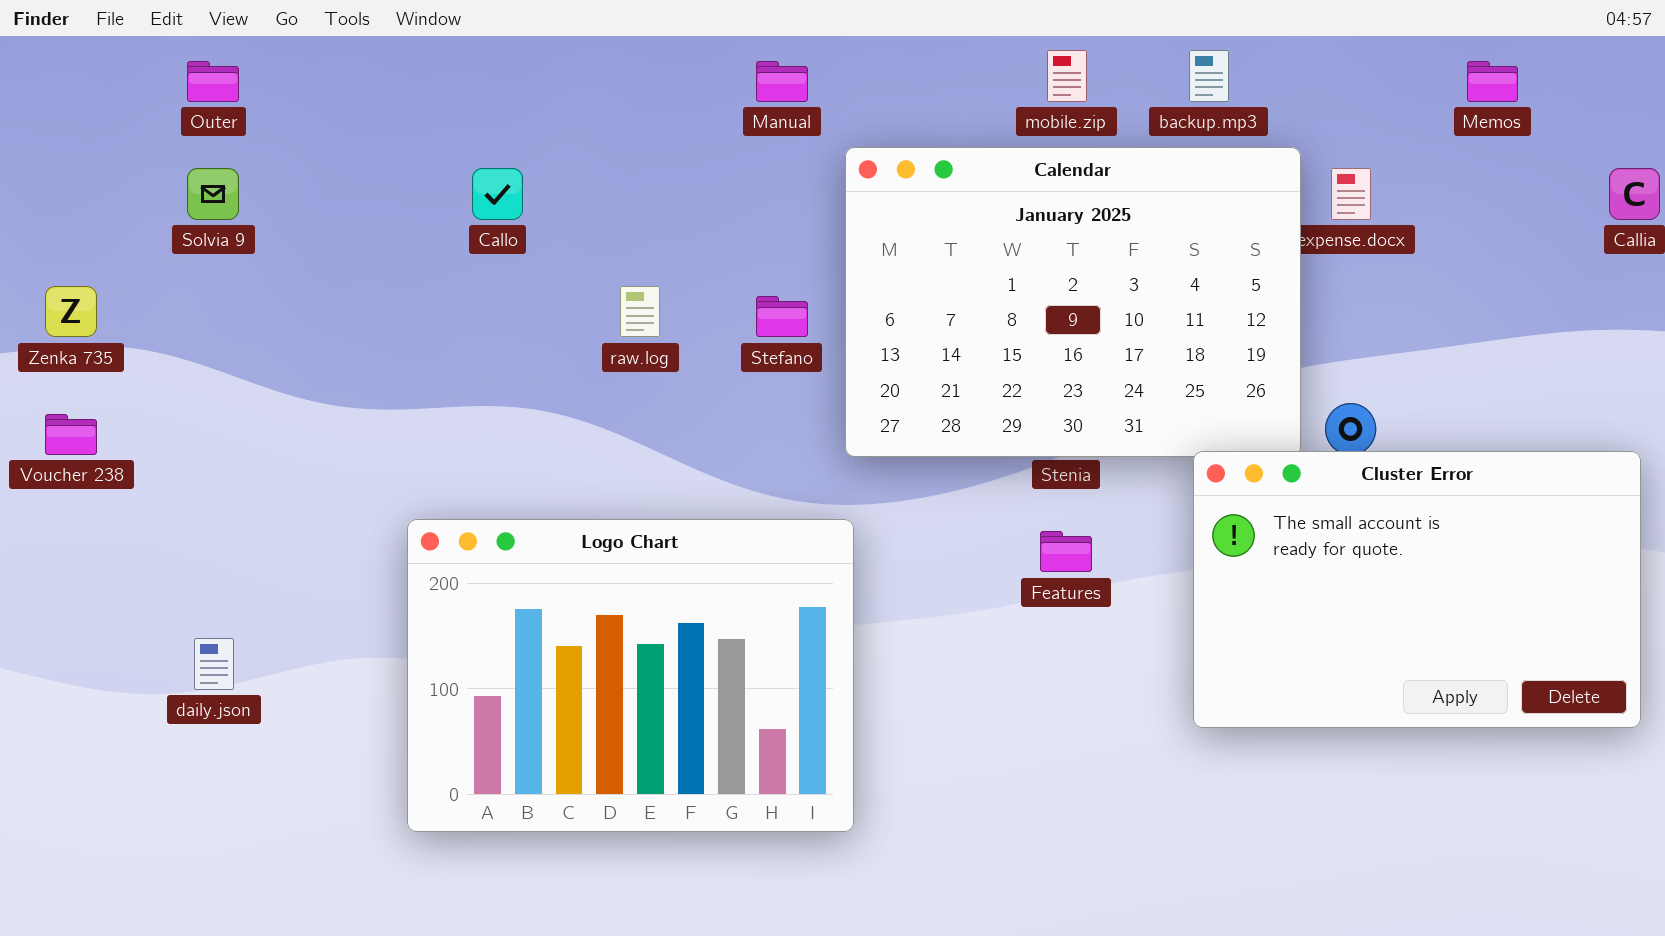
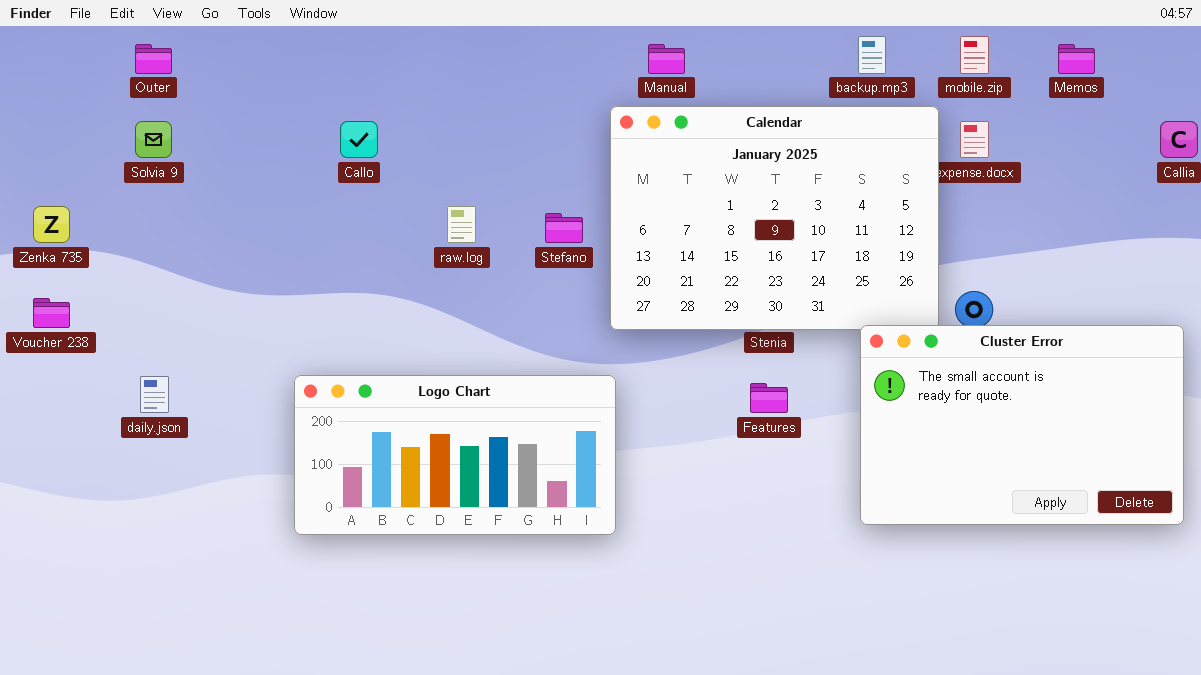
mobile.zip: [1047,50,1087,102] -> [960,36,989,74], moved
Manual: [756,61,808,102] -> [648,44,685,74], moved
Logo Chart: [407,519,854,832] -> [294,375,616,535], resized
daily.json: [194,638,234,690] -> [140,376,169,413], moved

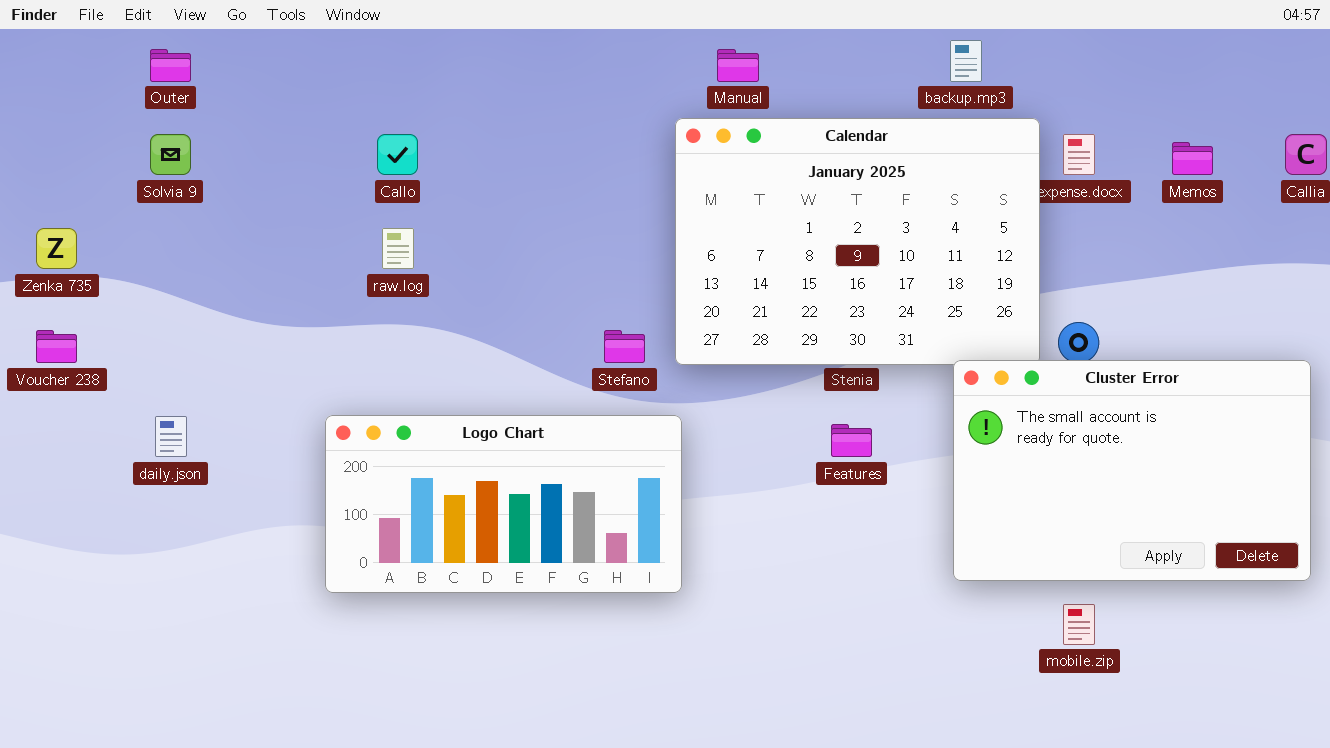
mobile.zip: [960,36,989,74] -> [1063,604,1095,645], moved
Memos: [1058,44,1095,74] -> [1172,142,1213,175], moved
raw.log: [447,206,476,243] -> [382,228,414,269], moved
Stefano: [545,213,583,243] -> [604,330,645,363], moved

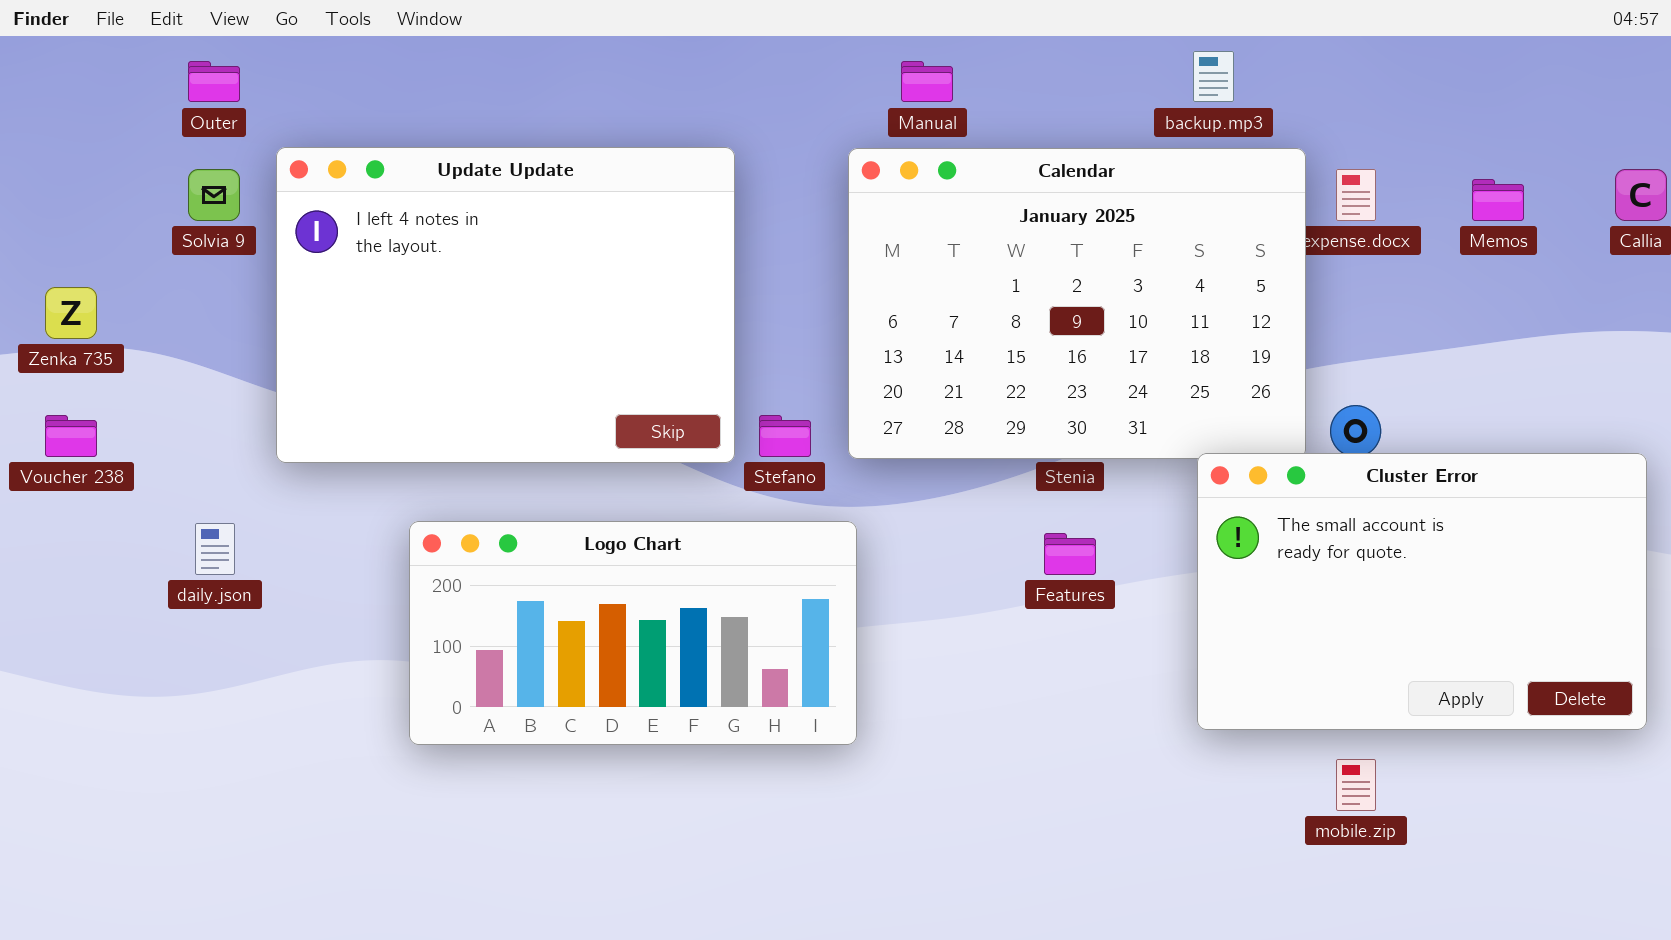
Update Update: none -> [276,147,735,463], opened

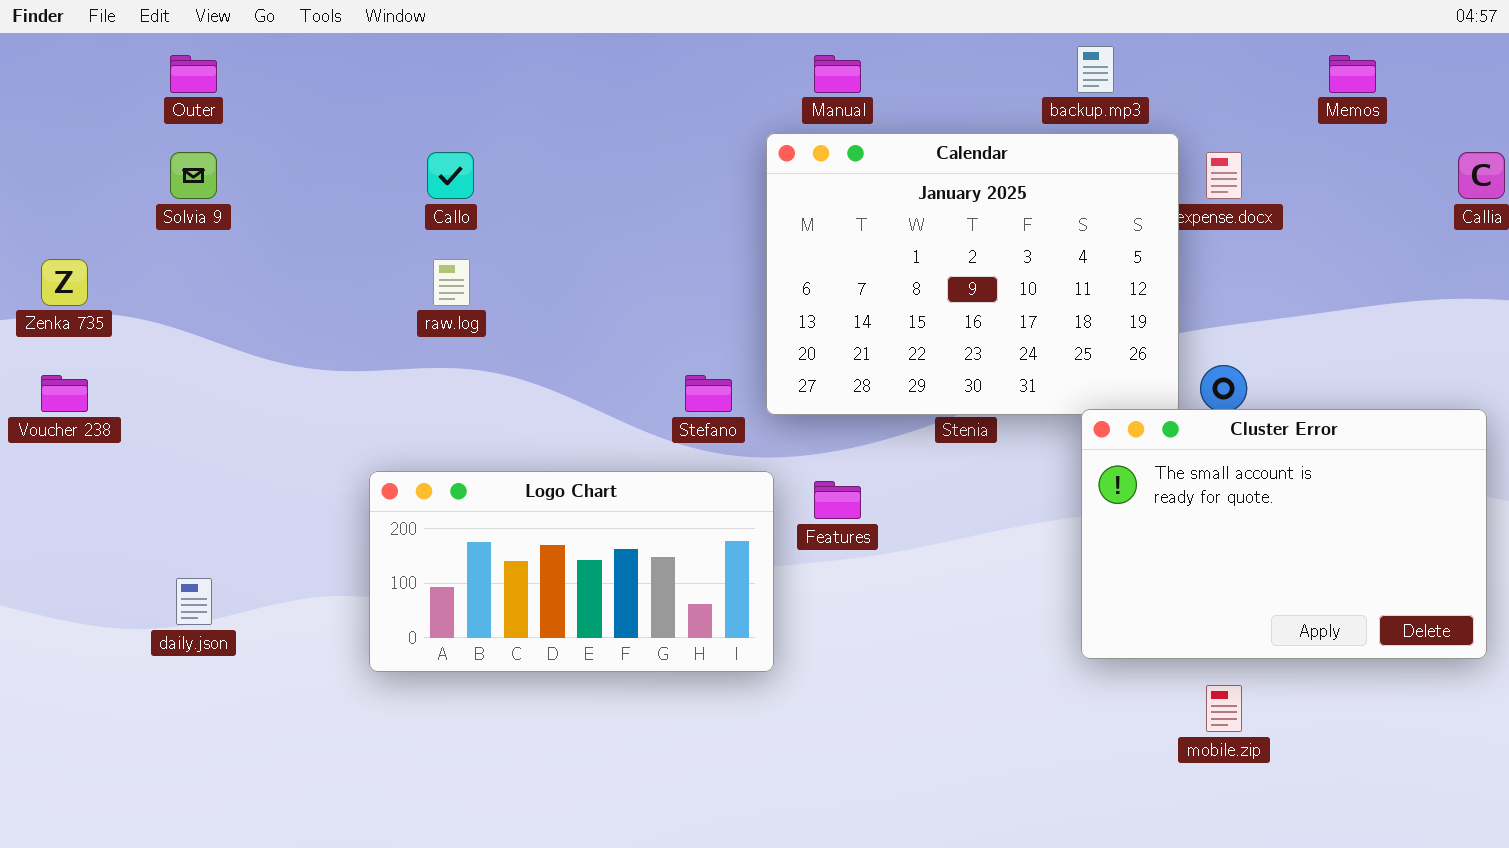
Update Update: [276,147,735,463] -> none, closed
Memos: [1472,179,1524,221] -> [1329,55,1376,93], moved
daily.json: [195,523,235,575] -> [176,578,212,625], moved
Features: [1044,533,1096,575] -> [814,481,861,519], moved

